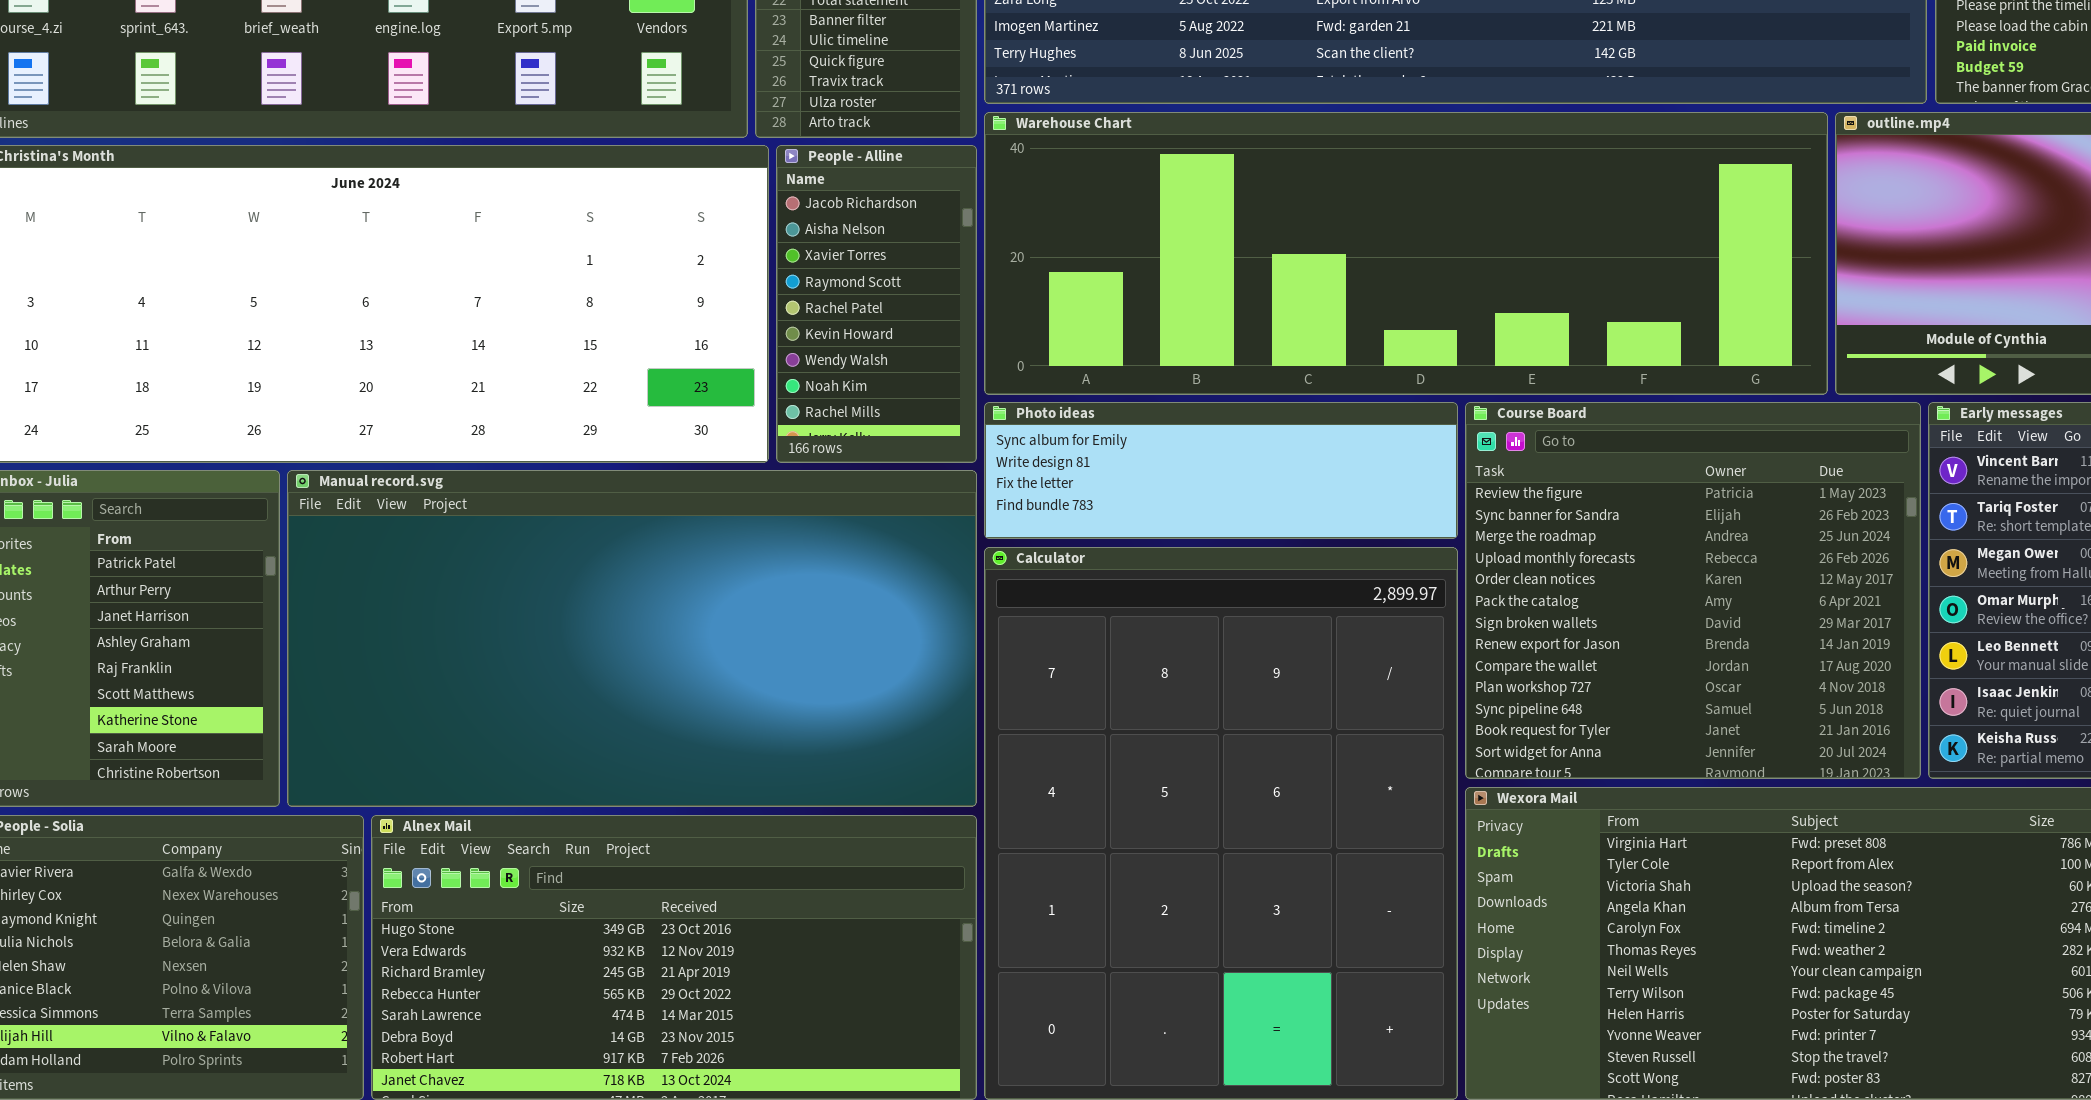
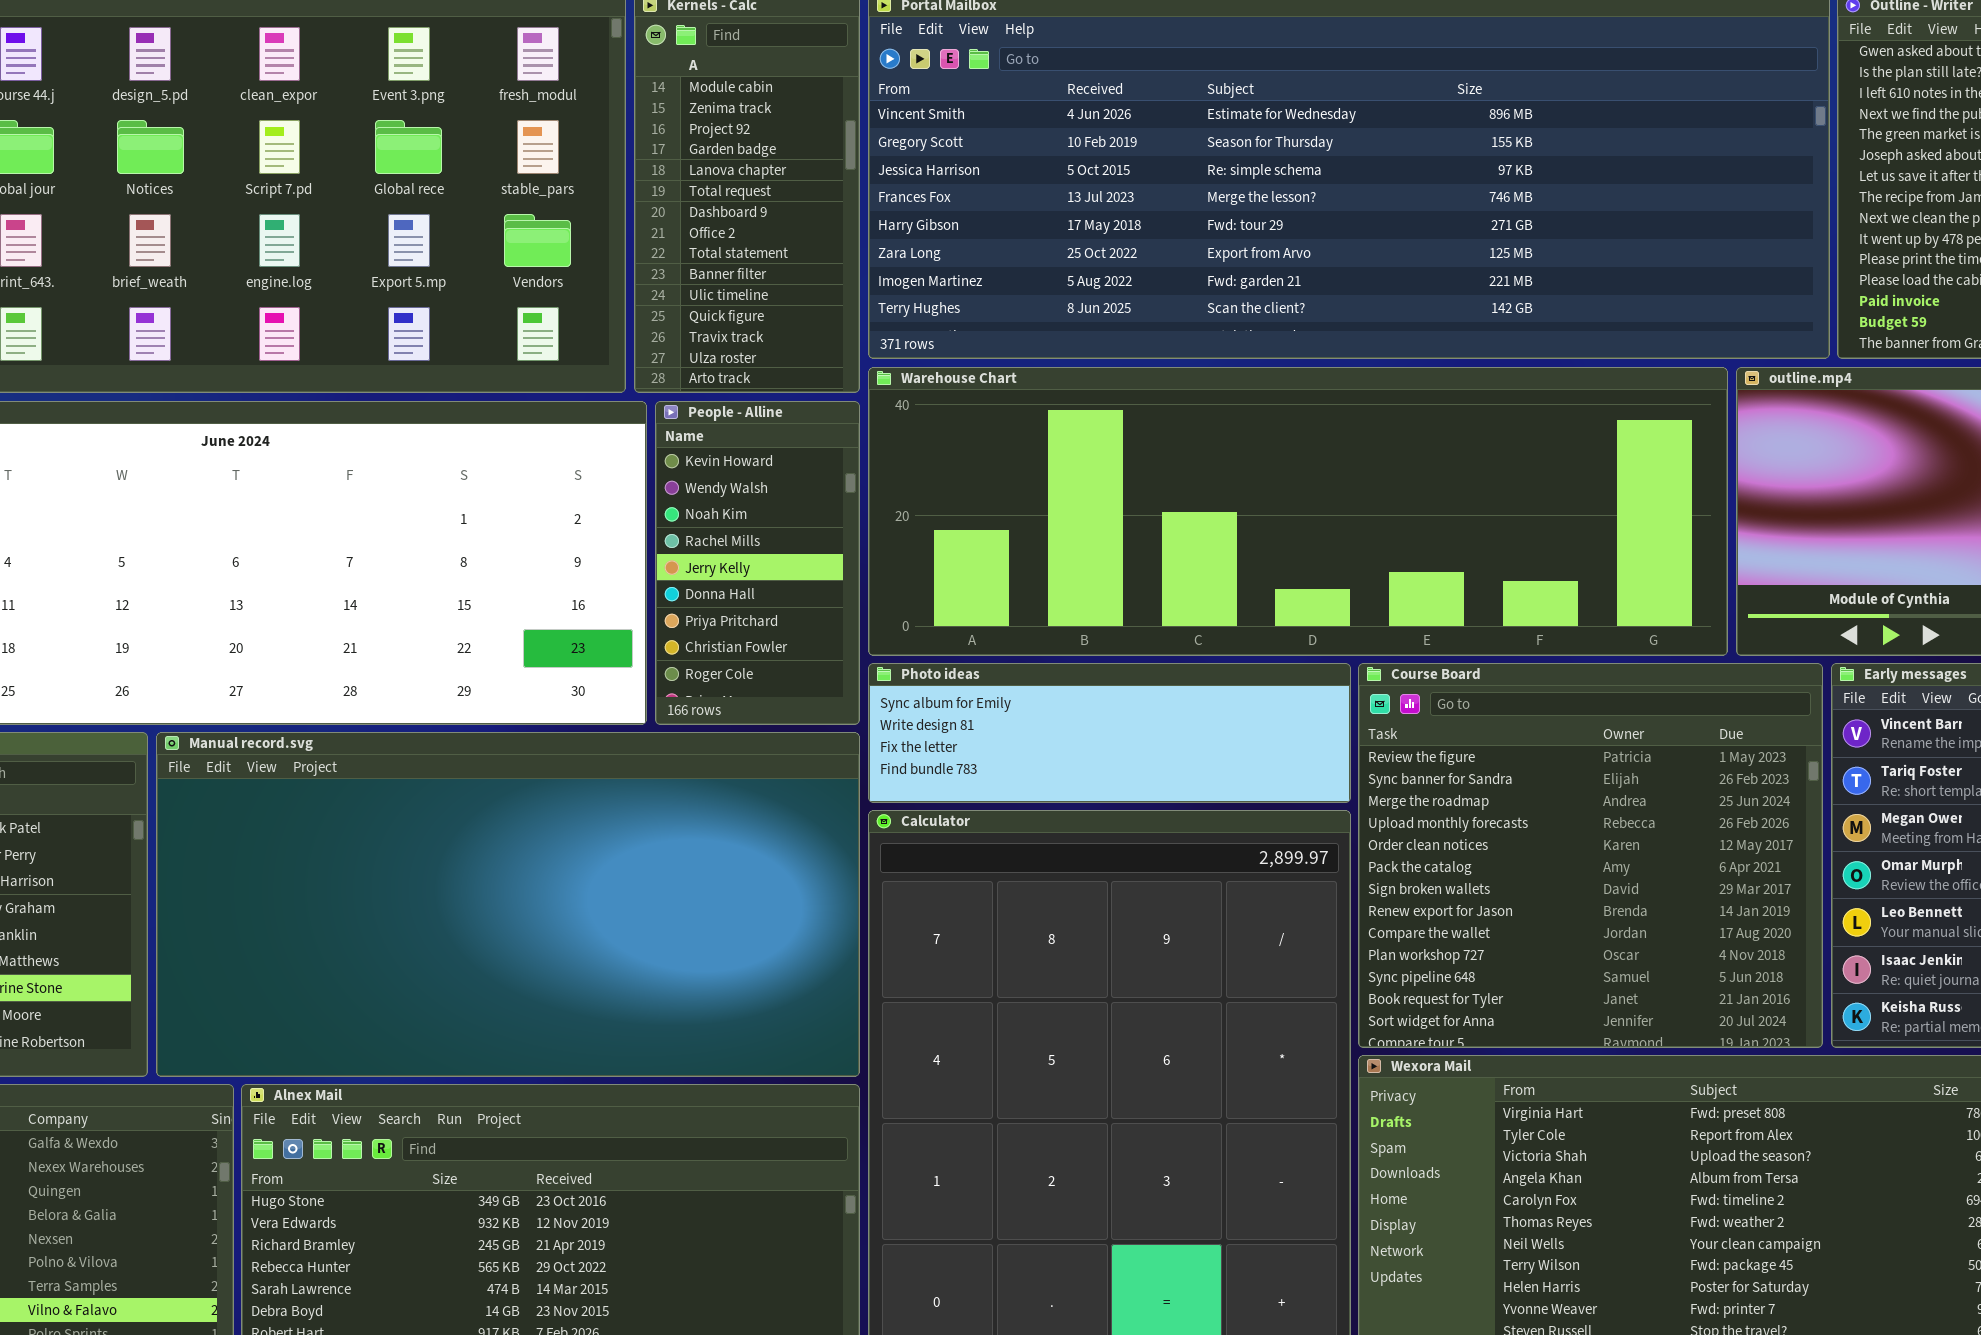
People - Alline: [776,145,977,463] -> [655,401,860,725], scrolled down 5 rows

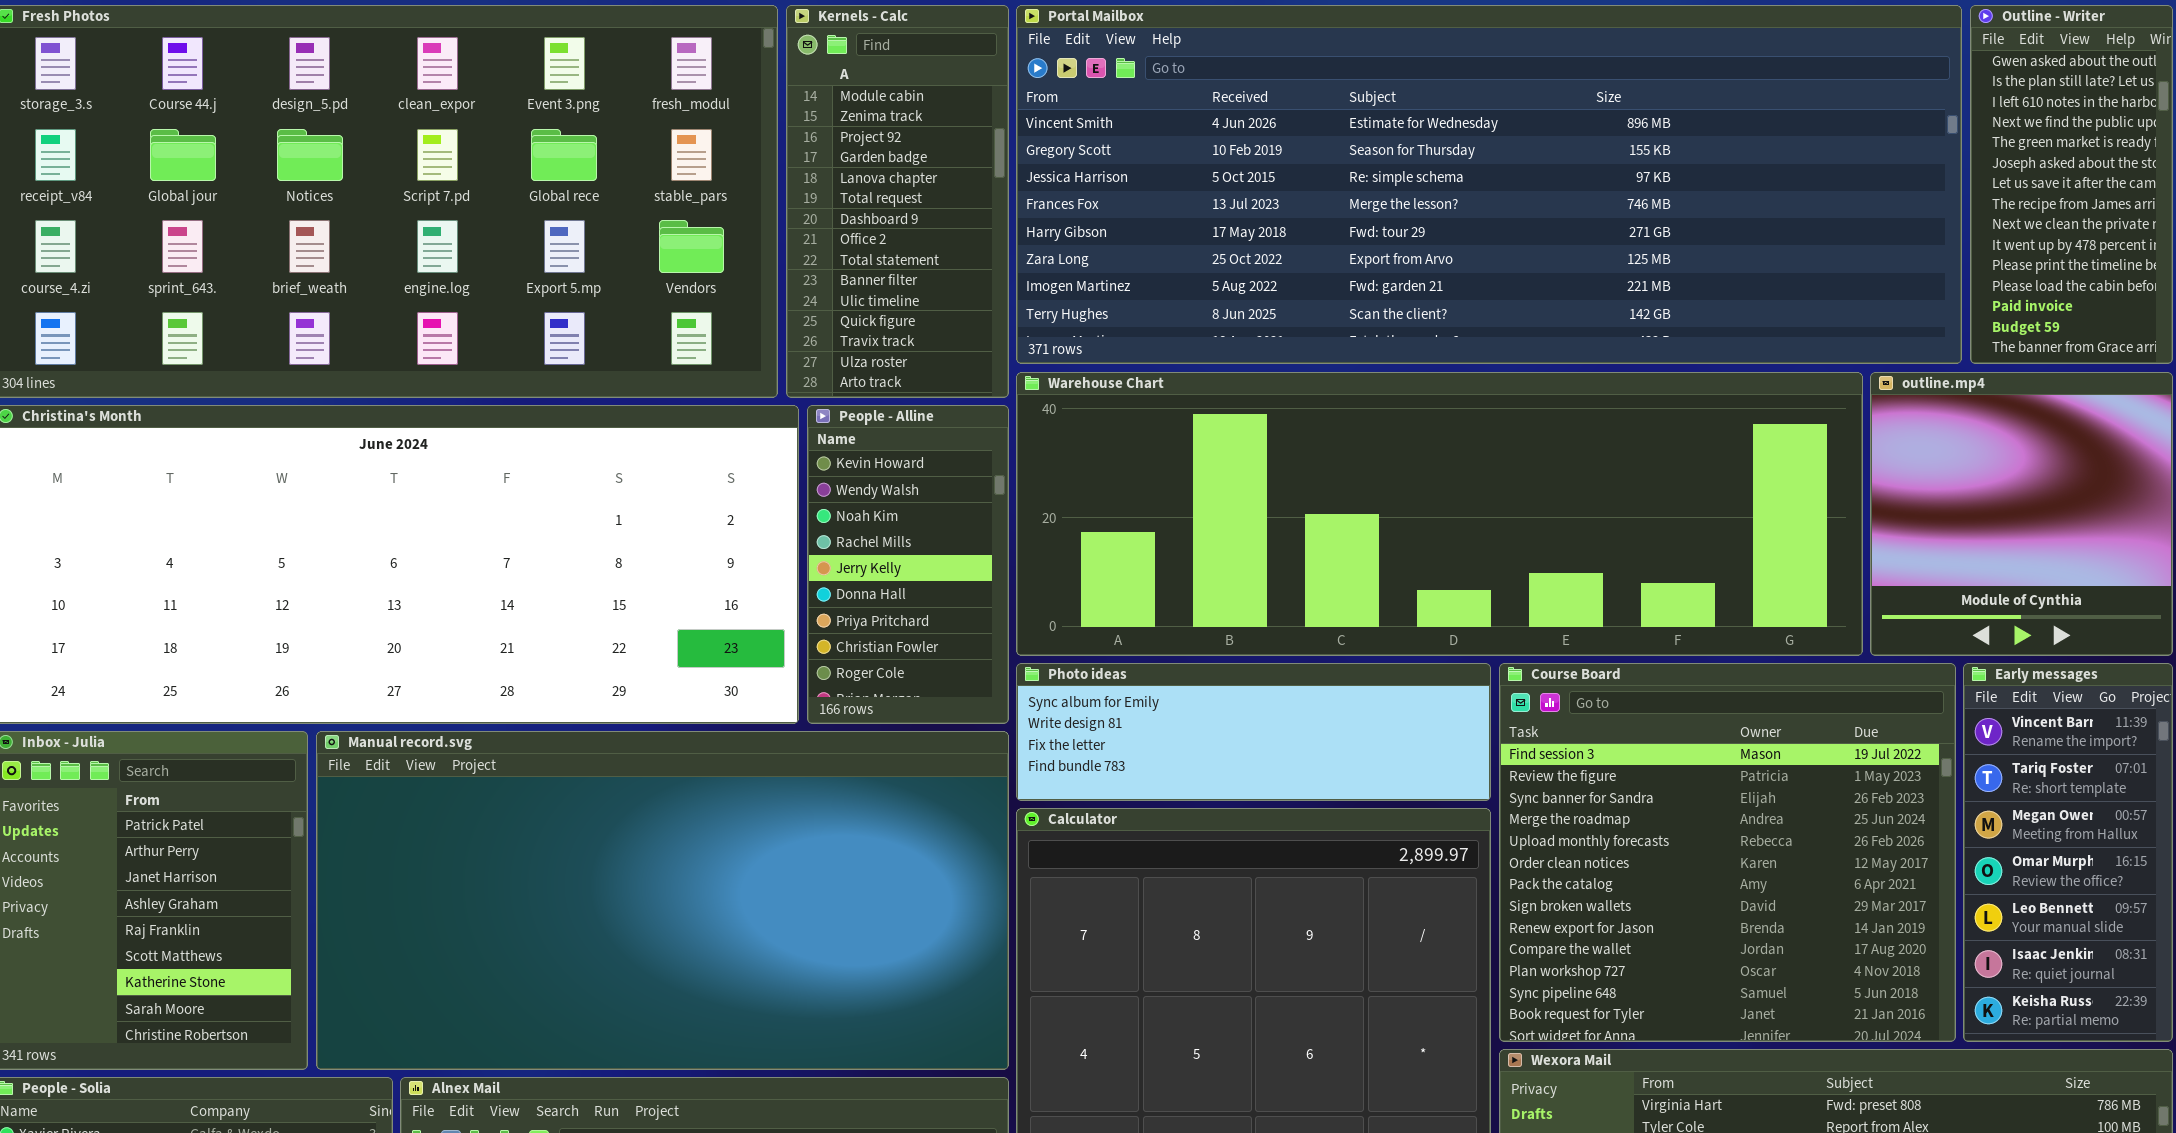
Course Board: [1358,663,1823,1048] -> [1499,663,1956,1042], scrolled up 1 row

